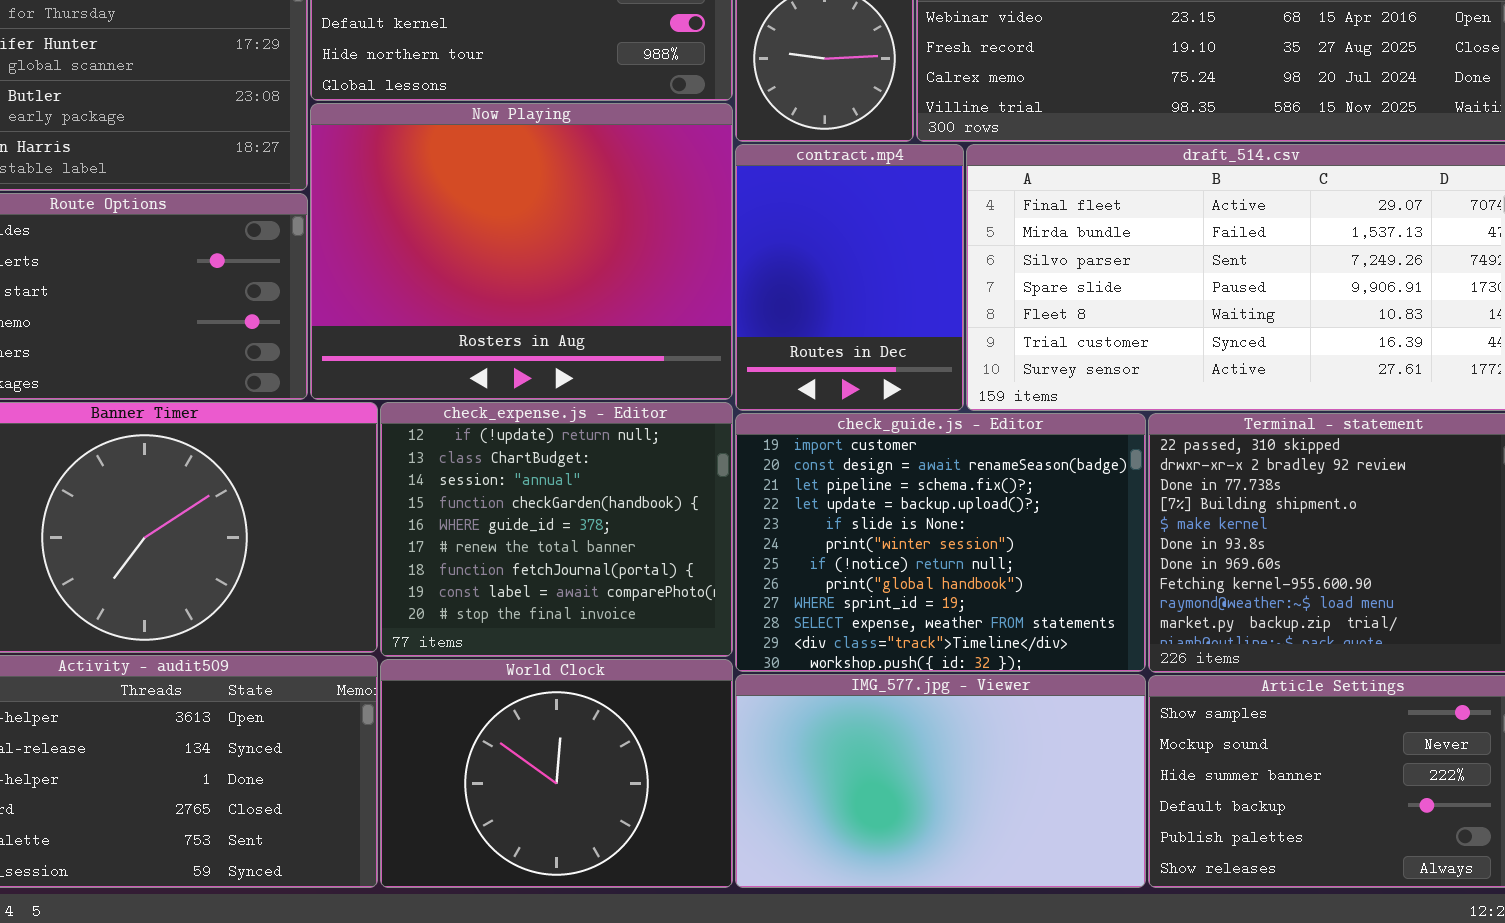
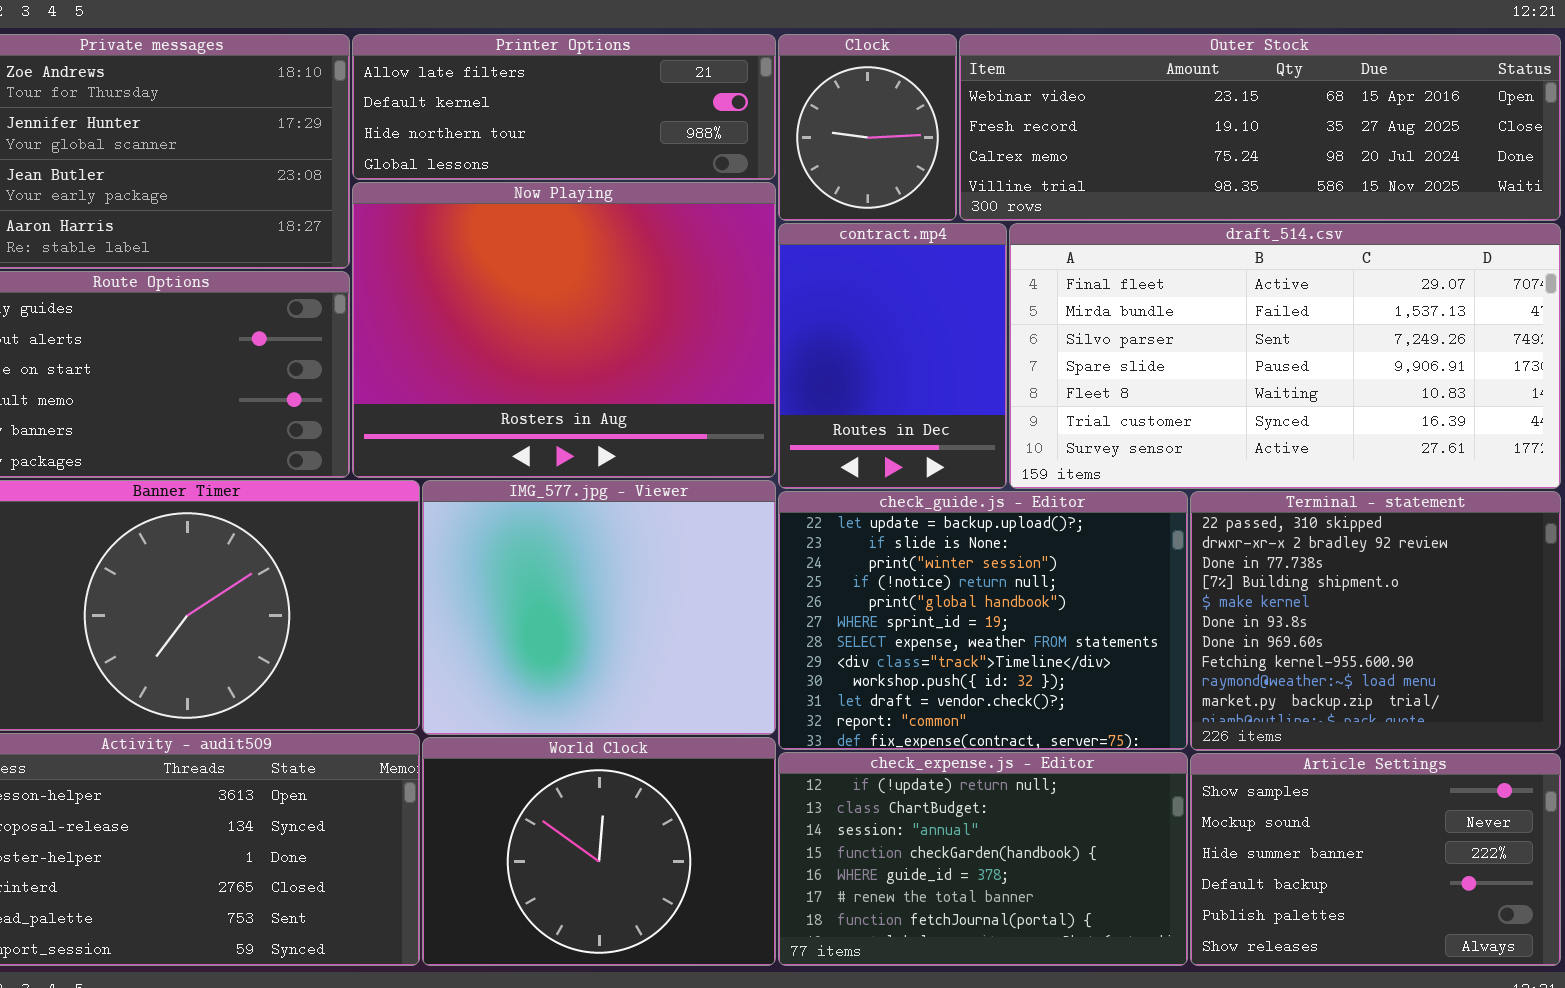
check_expense.js - Editor: [380,402,733,657] -> [778,752,1188,966], moved, resized
check_guide.js - Editor: [735,413,1146,672] -> [778,491,1188,750], scrolled down 3 rows
IMG_577.jpg - Viewer: [735,674,1146,888] -> [422,480,776,735], moved, resized

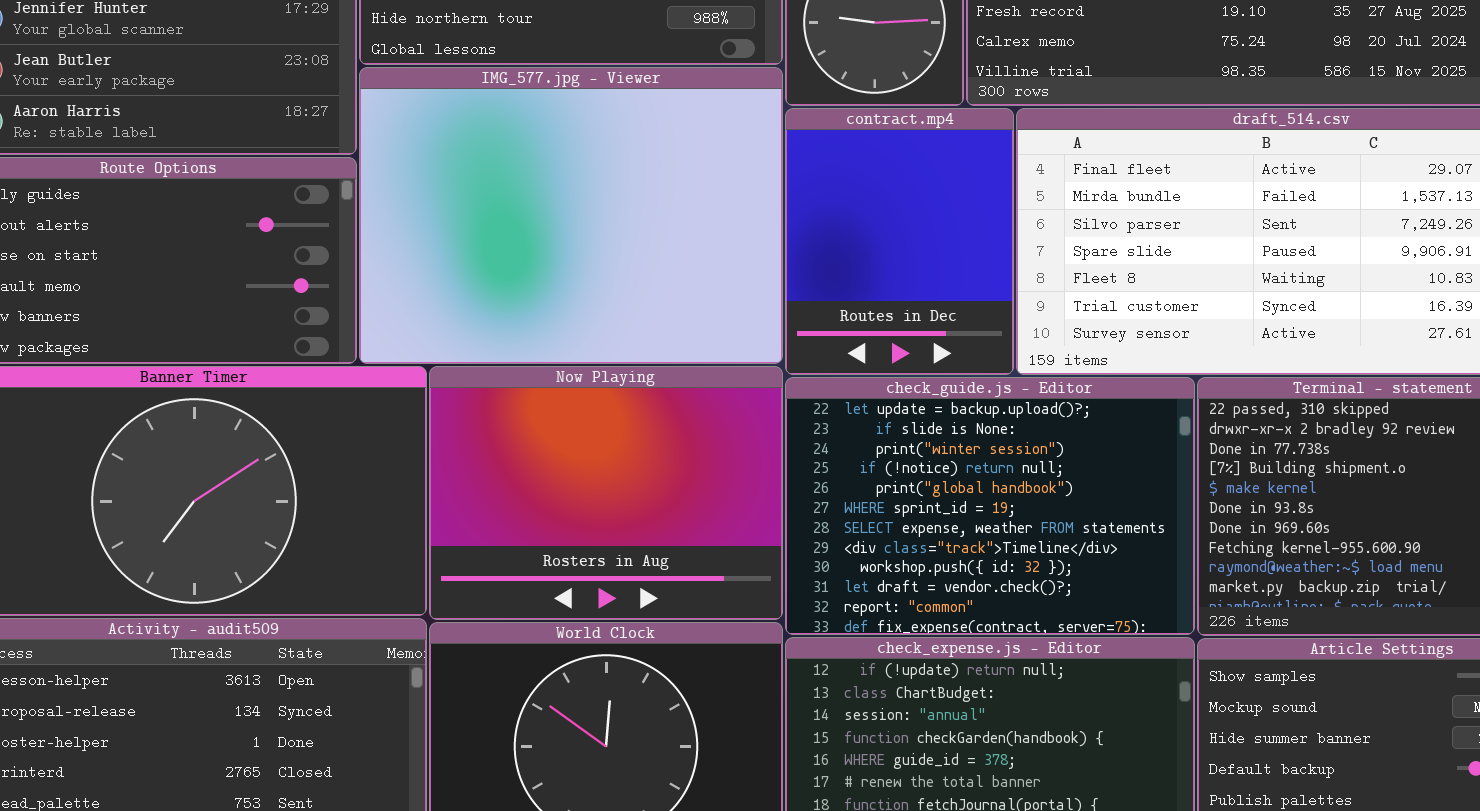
Now Playing: [352,182,776,478] -> [429,366,783,620], moved, resized
IMG_577.jpg - Viewer: [422,480,776,735] -> [359,67,783,364], moved, resized

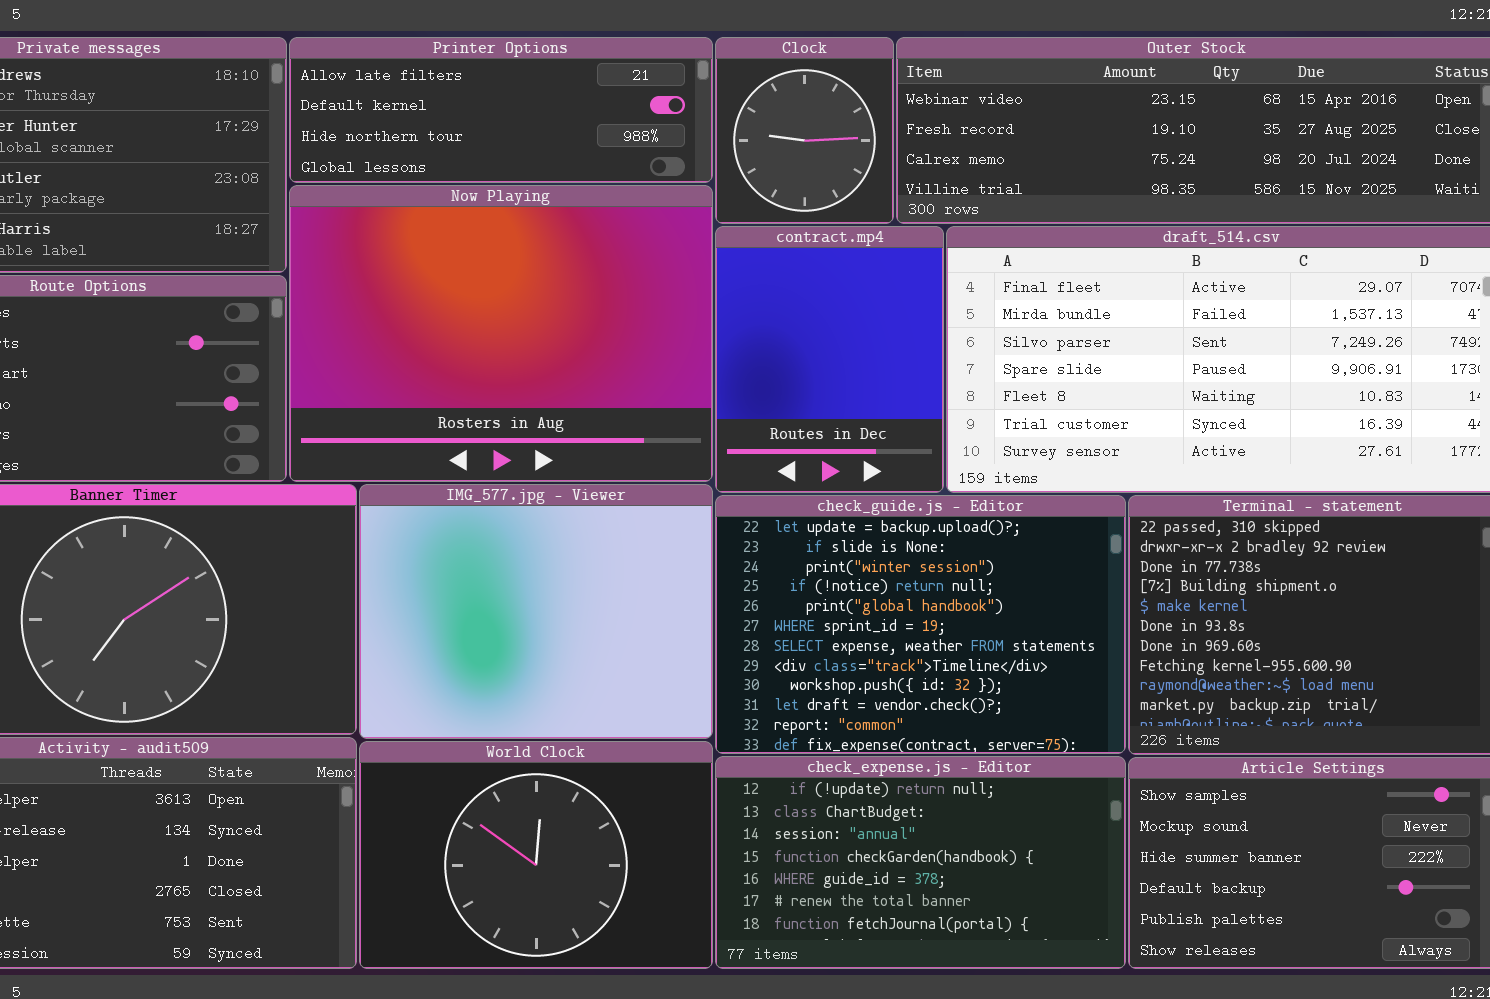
IMG_577.jpg - Viewer: [359,67,783,364] -> [359,484,713,739], moved, resized
Now Playing: [429,366,783,620] -> [289,185,713,482], moved, resized

